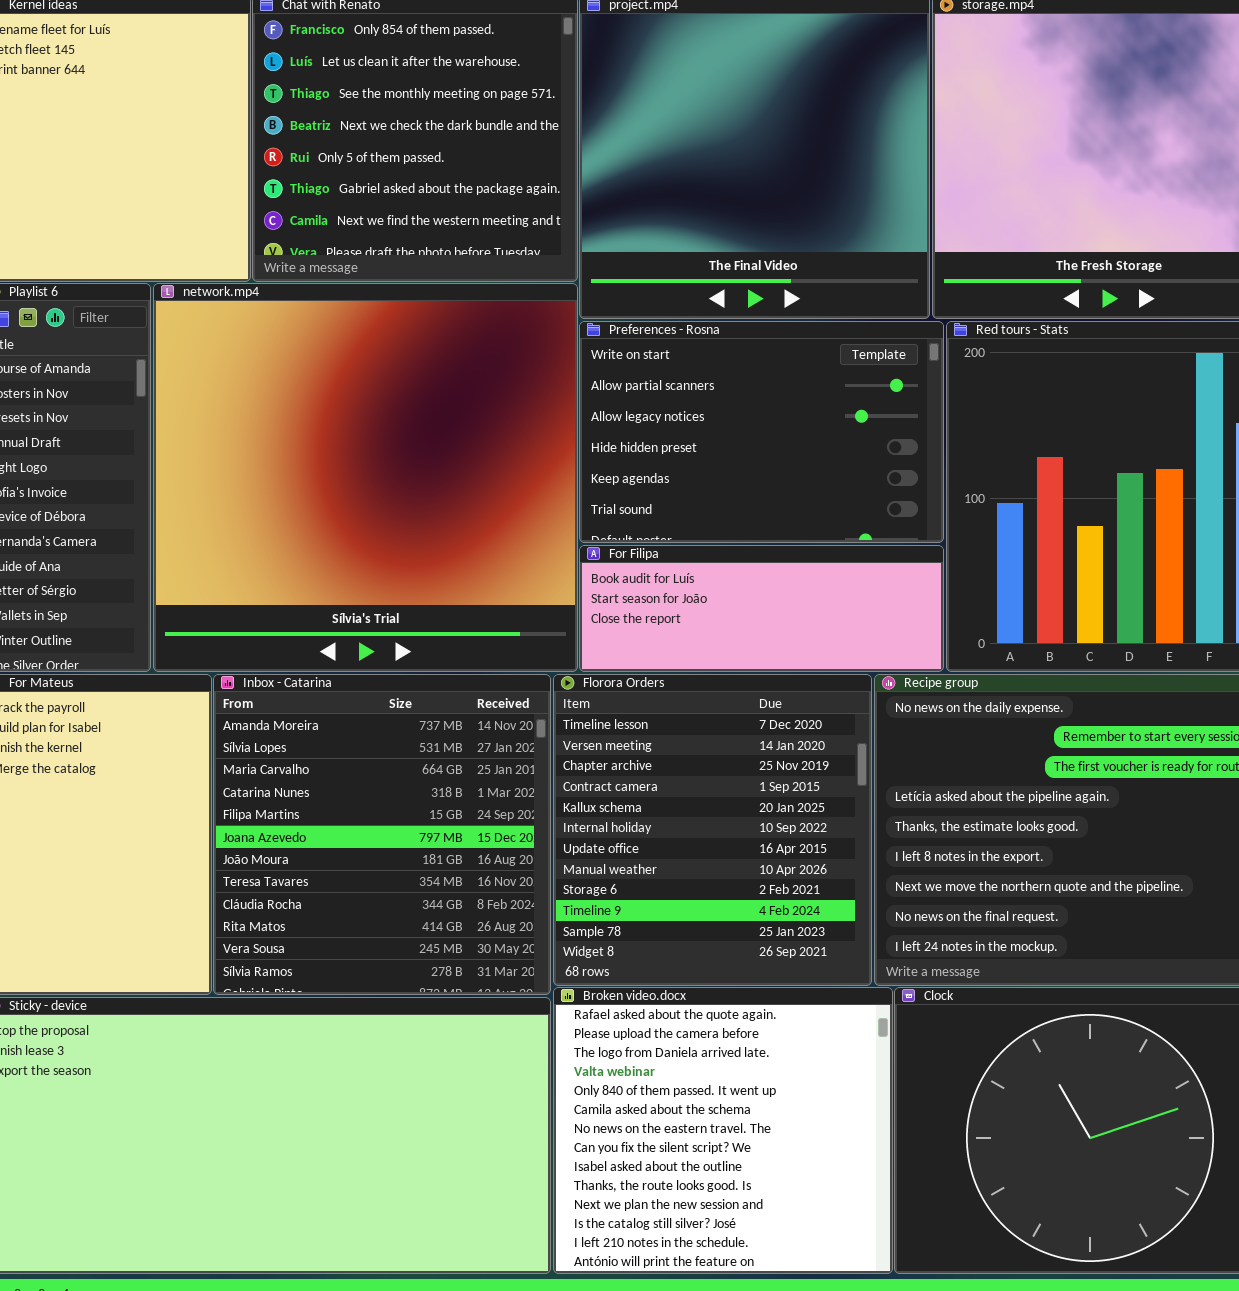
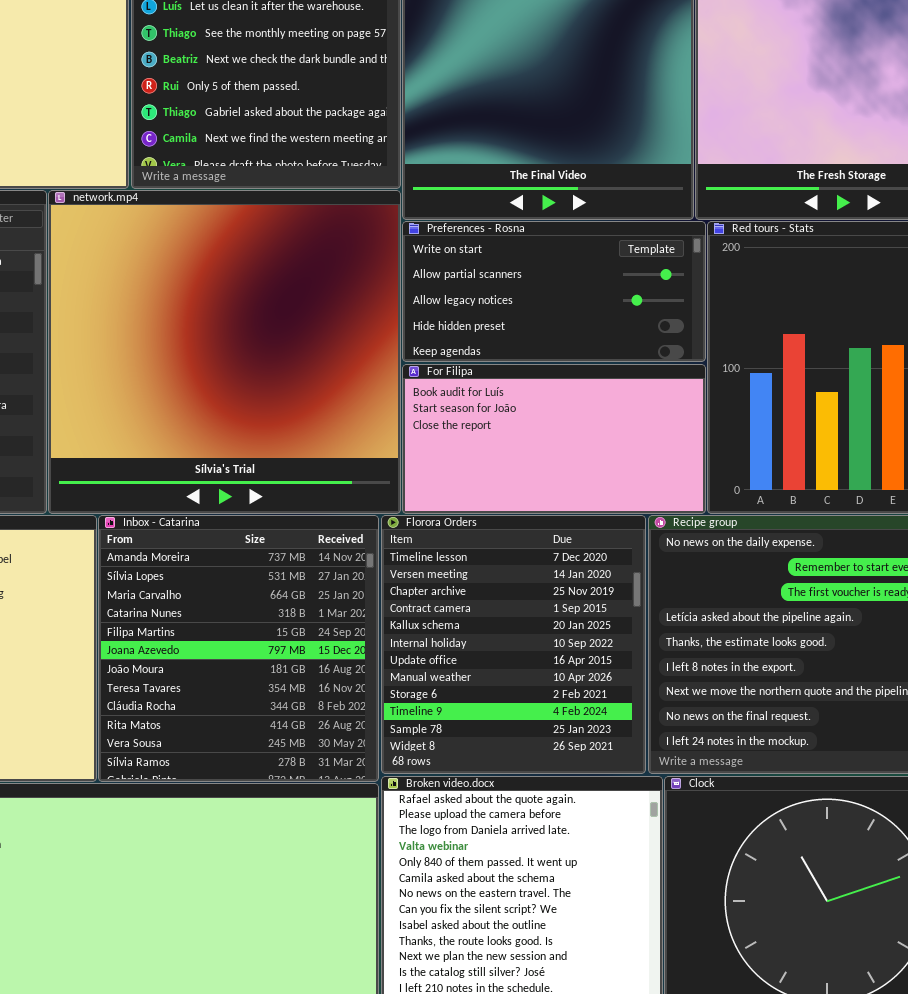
Preferences - Rosna: [579,321,944,543] -> [402,221,706,362], resized
For Filipa: [579,545,944,672] -> [402,364,706,514], resized

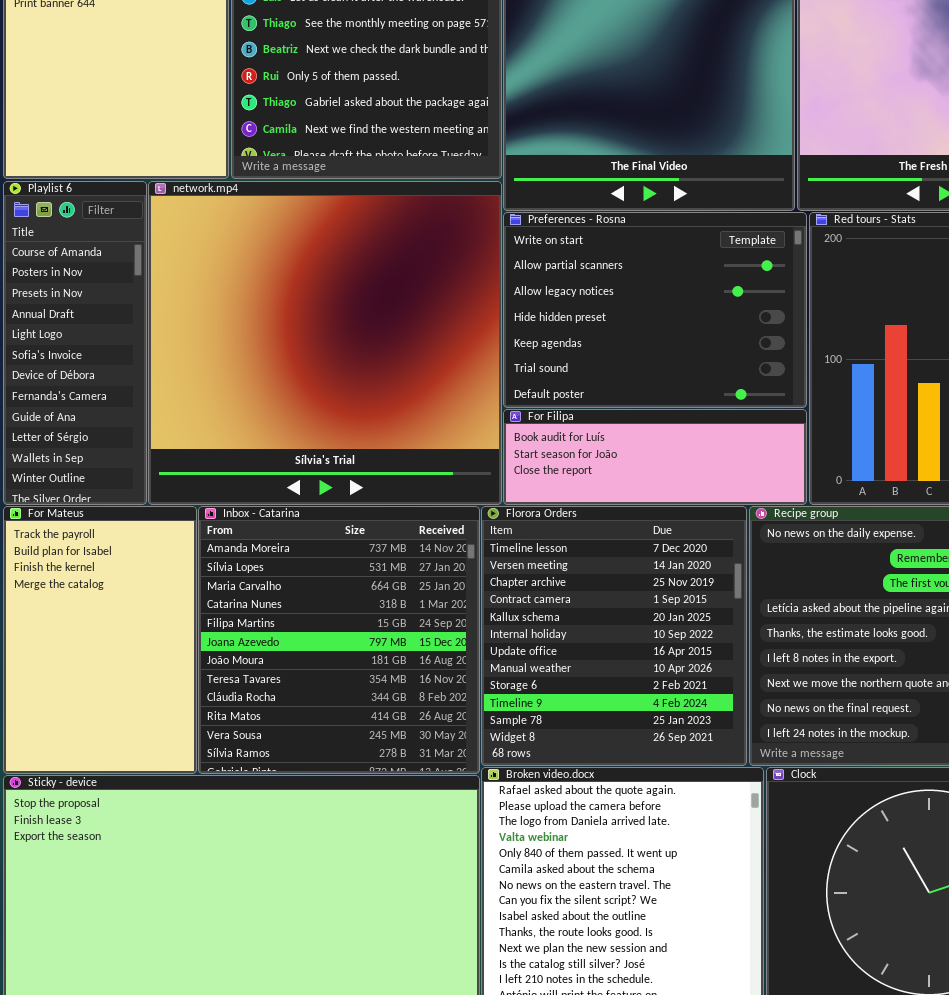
Preferences - Rosna: [402,221,706,362] -> [503,212,807,408], resized
For Filipa: [402,364,706,514] -> [503,409,807,505], resized

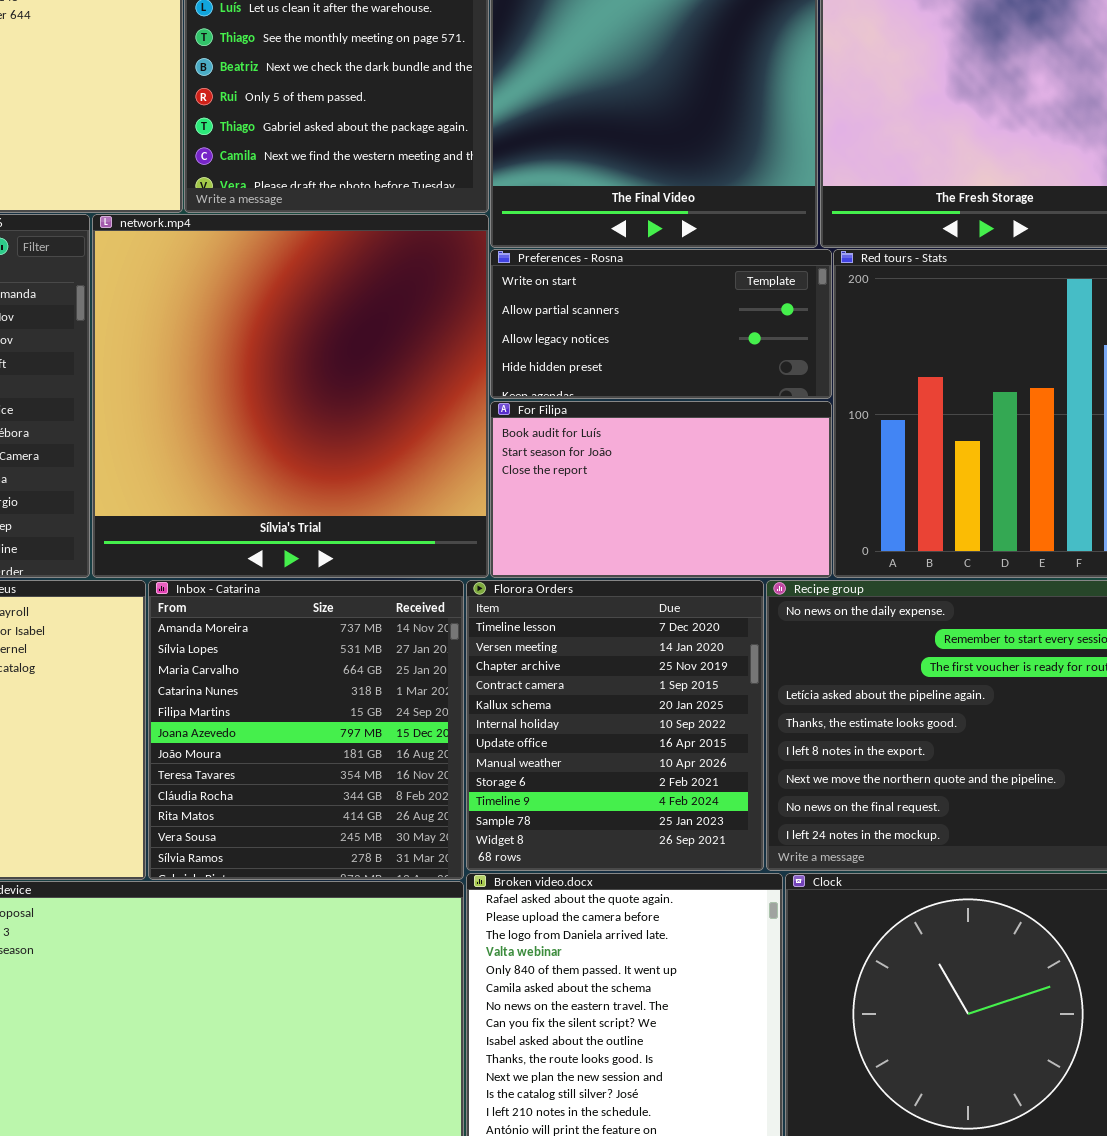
Preferences - Rosna: [503,212,807,408] -> [490,249,832,399], resized
For Filipa: [503,409,807,505] -> [490,401,832,578], resized

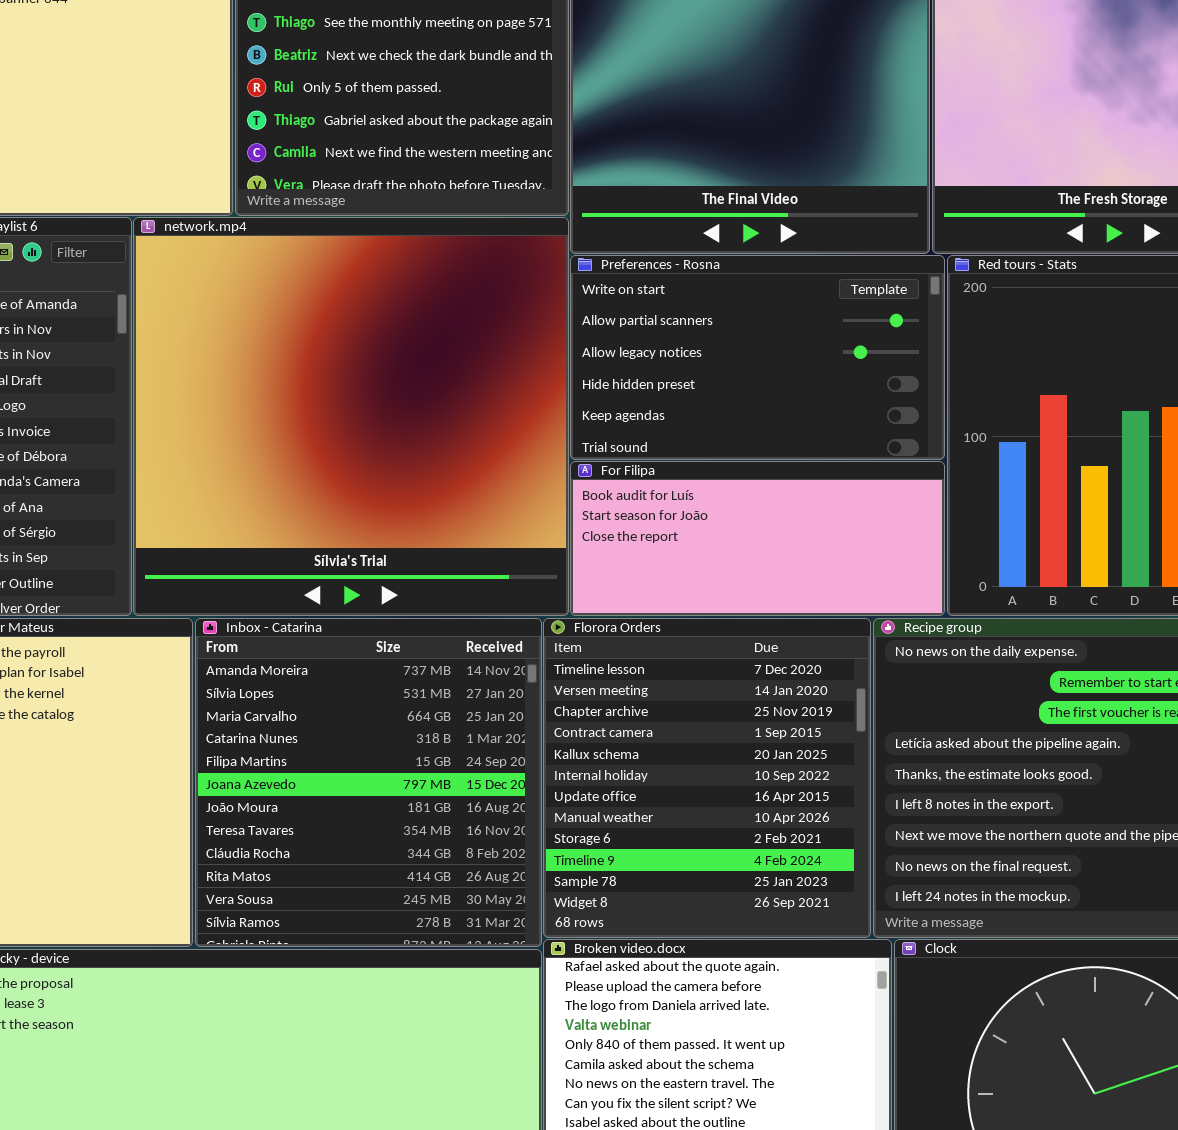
Preferences - Rosna: [490,249,832,399] -> [570,255,945,460], resized
For Filipa: [490,401,832,578] -> [570,461,945,616], resized

